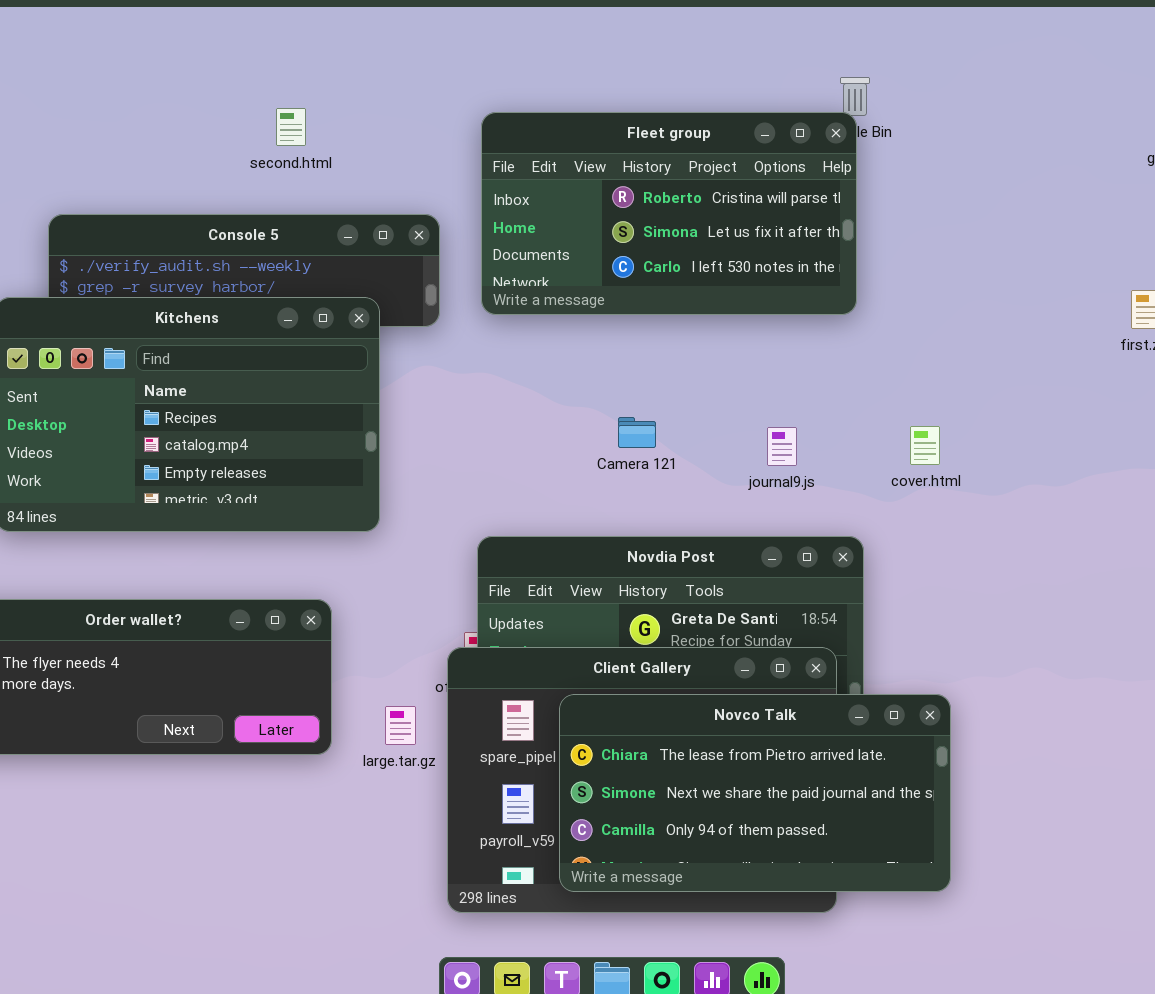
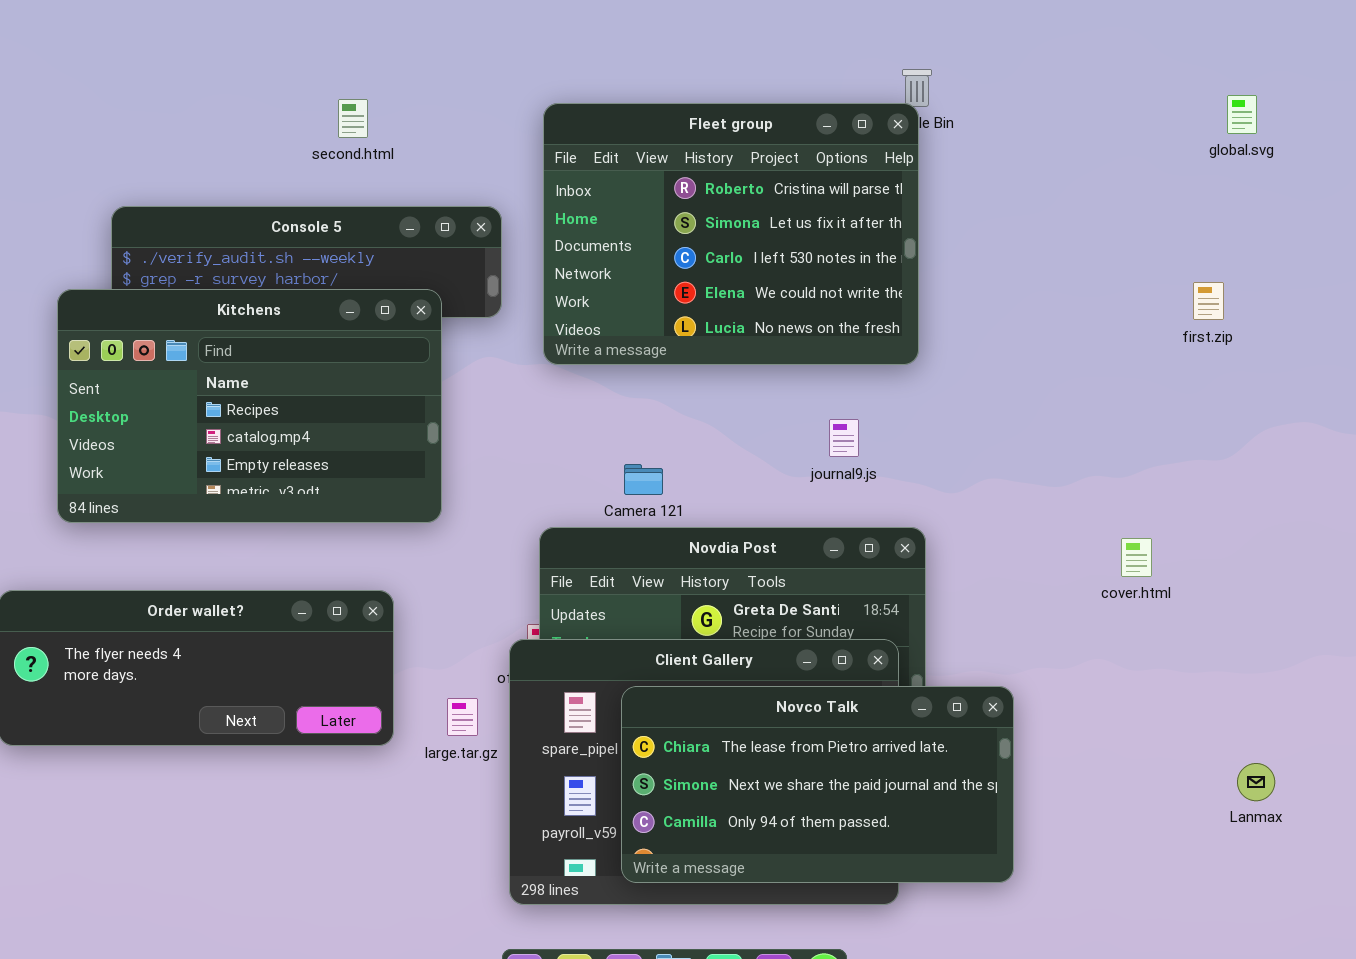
Fleet group: [481,112,857,315] -> [543,103,919,365], resized
Camera 121: [618,417,656,448] -> [624,464,663,495], moved
cover.html: [910,426,940,465] -> [1121,538,1152,577], moved

